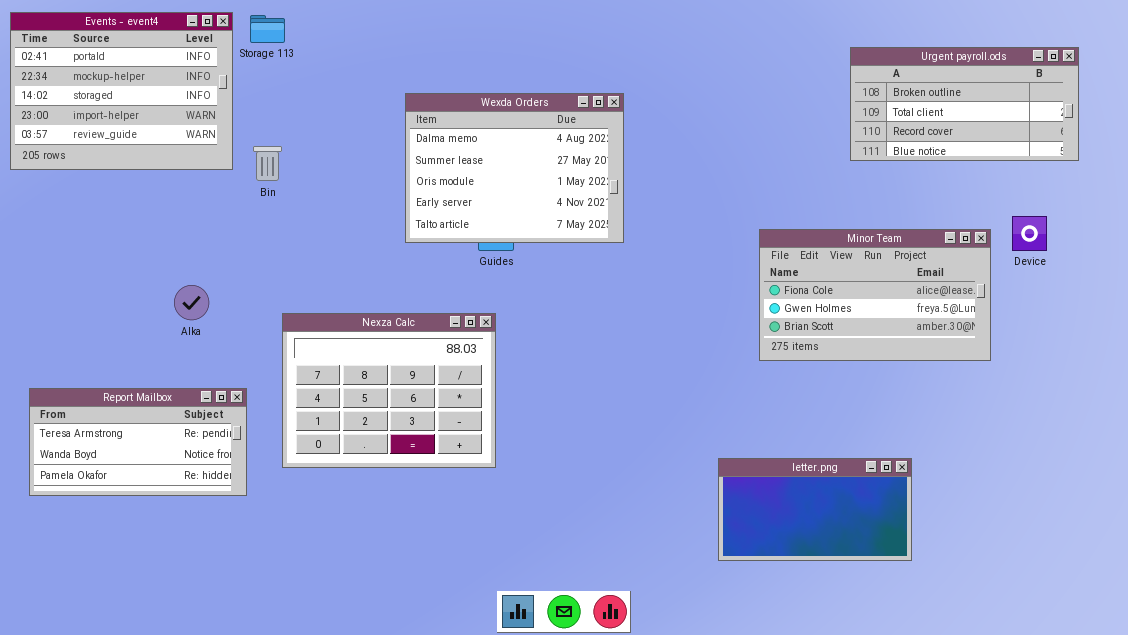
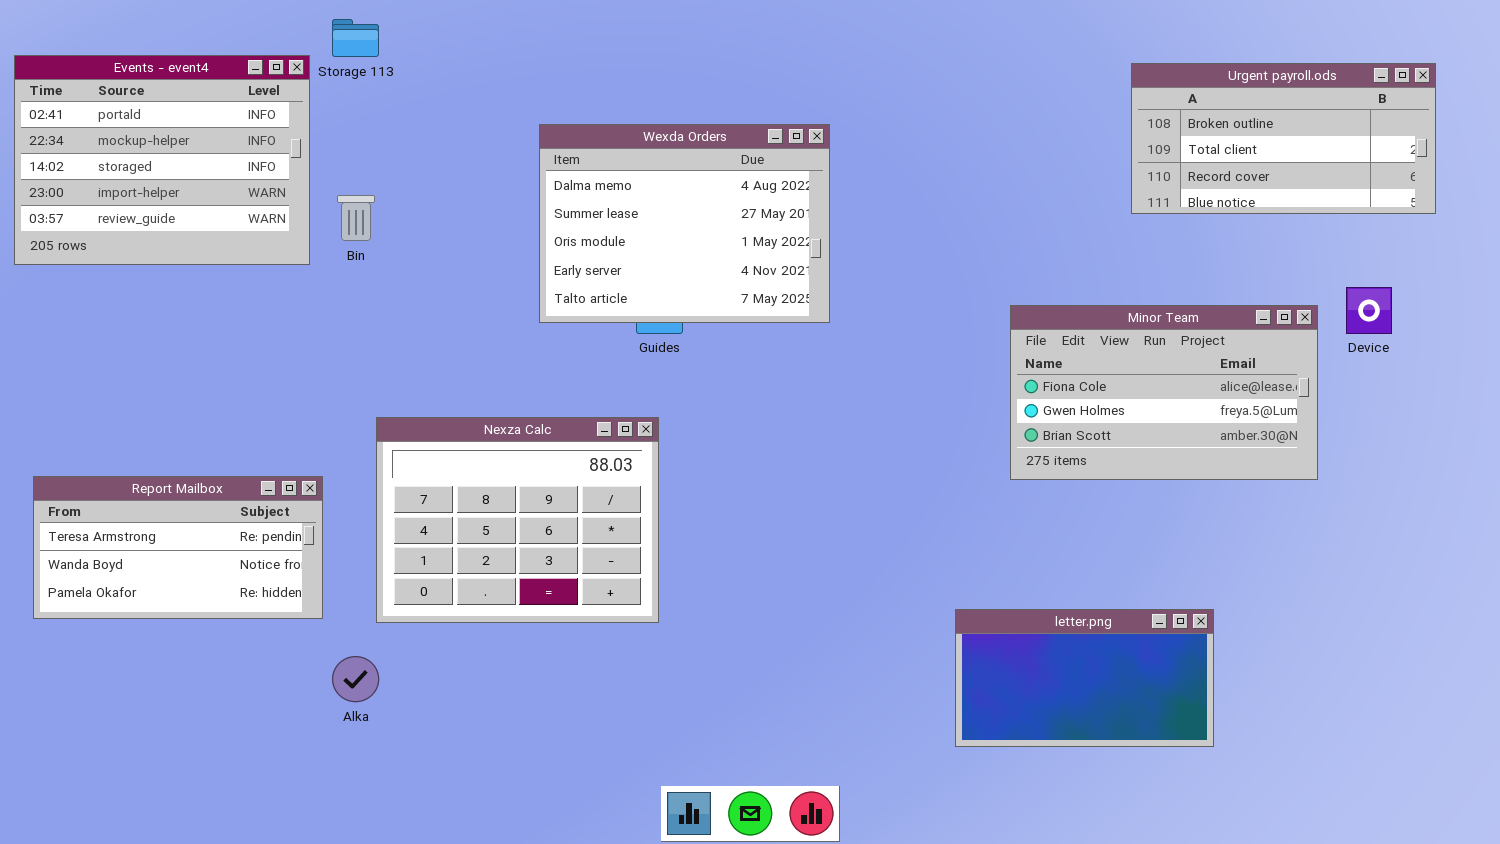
Events - event4: [10,12,233,170] -> [14,55,310,265], moved
Alka: [174,285,209,320] -> [332,656,379,702], moved
Report Mailbox: [29,388,247,496] -> [33,476,323,619], moved

